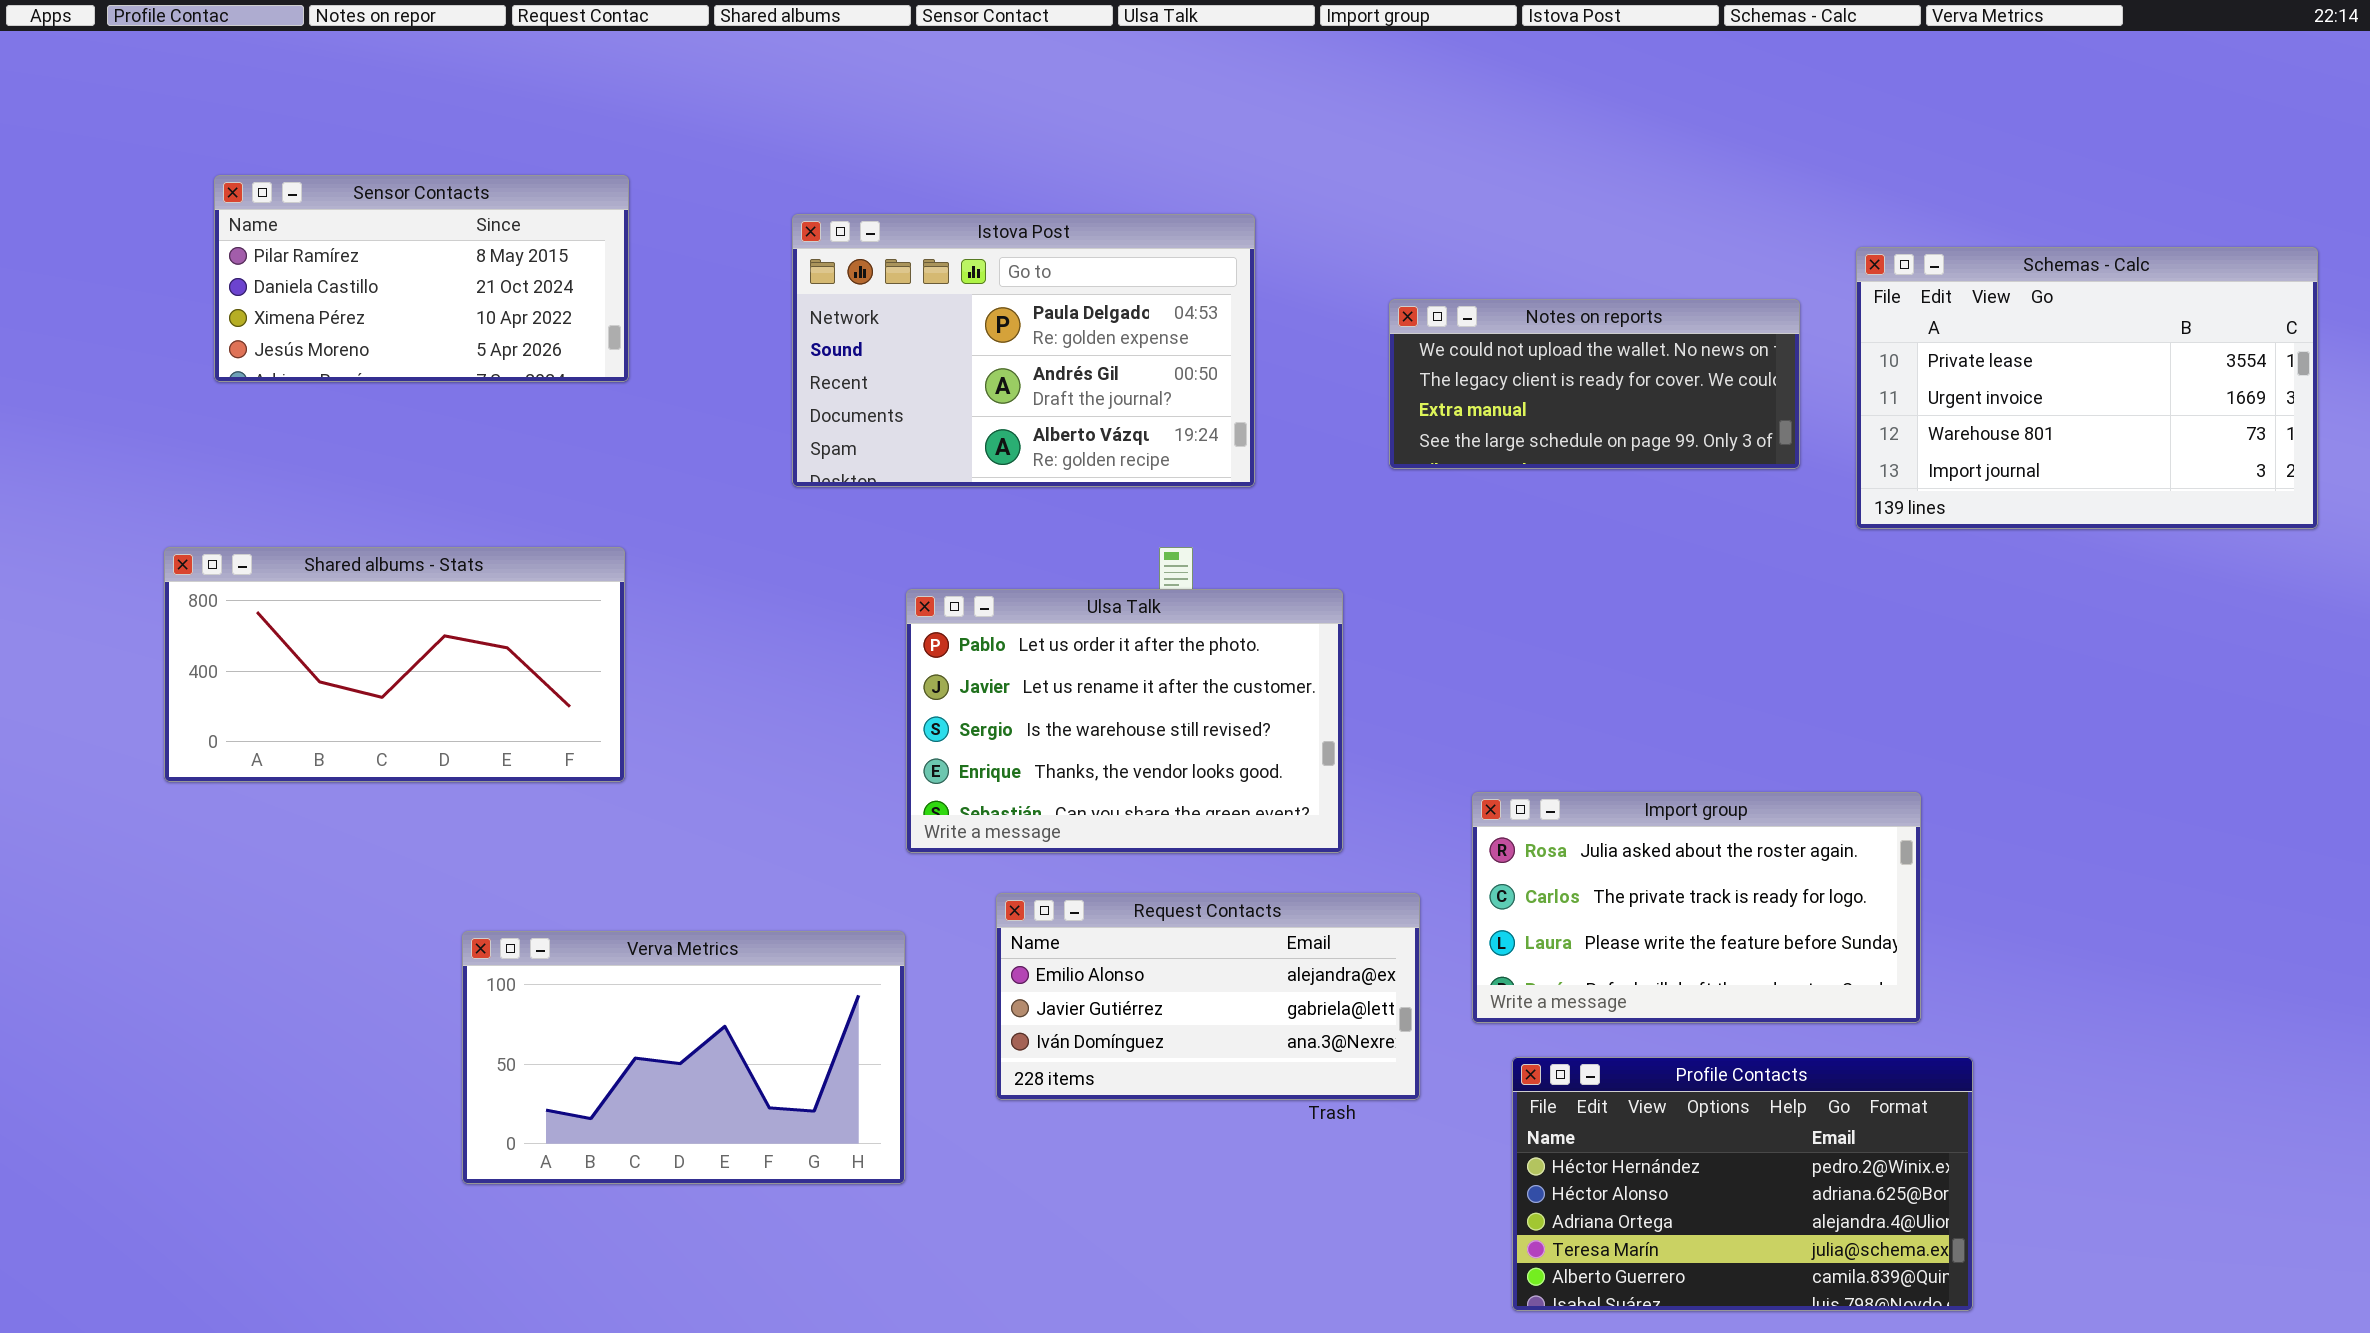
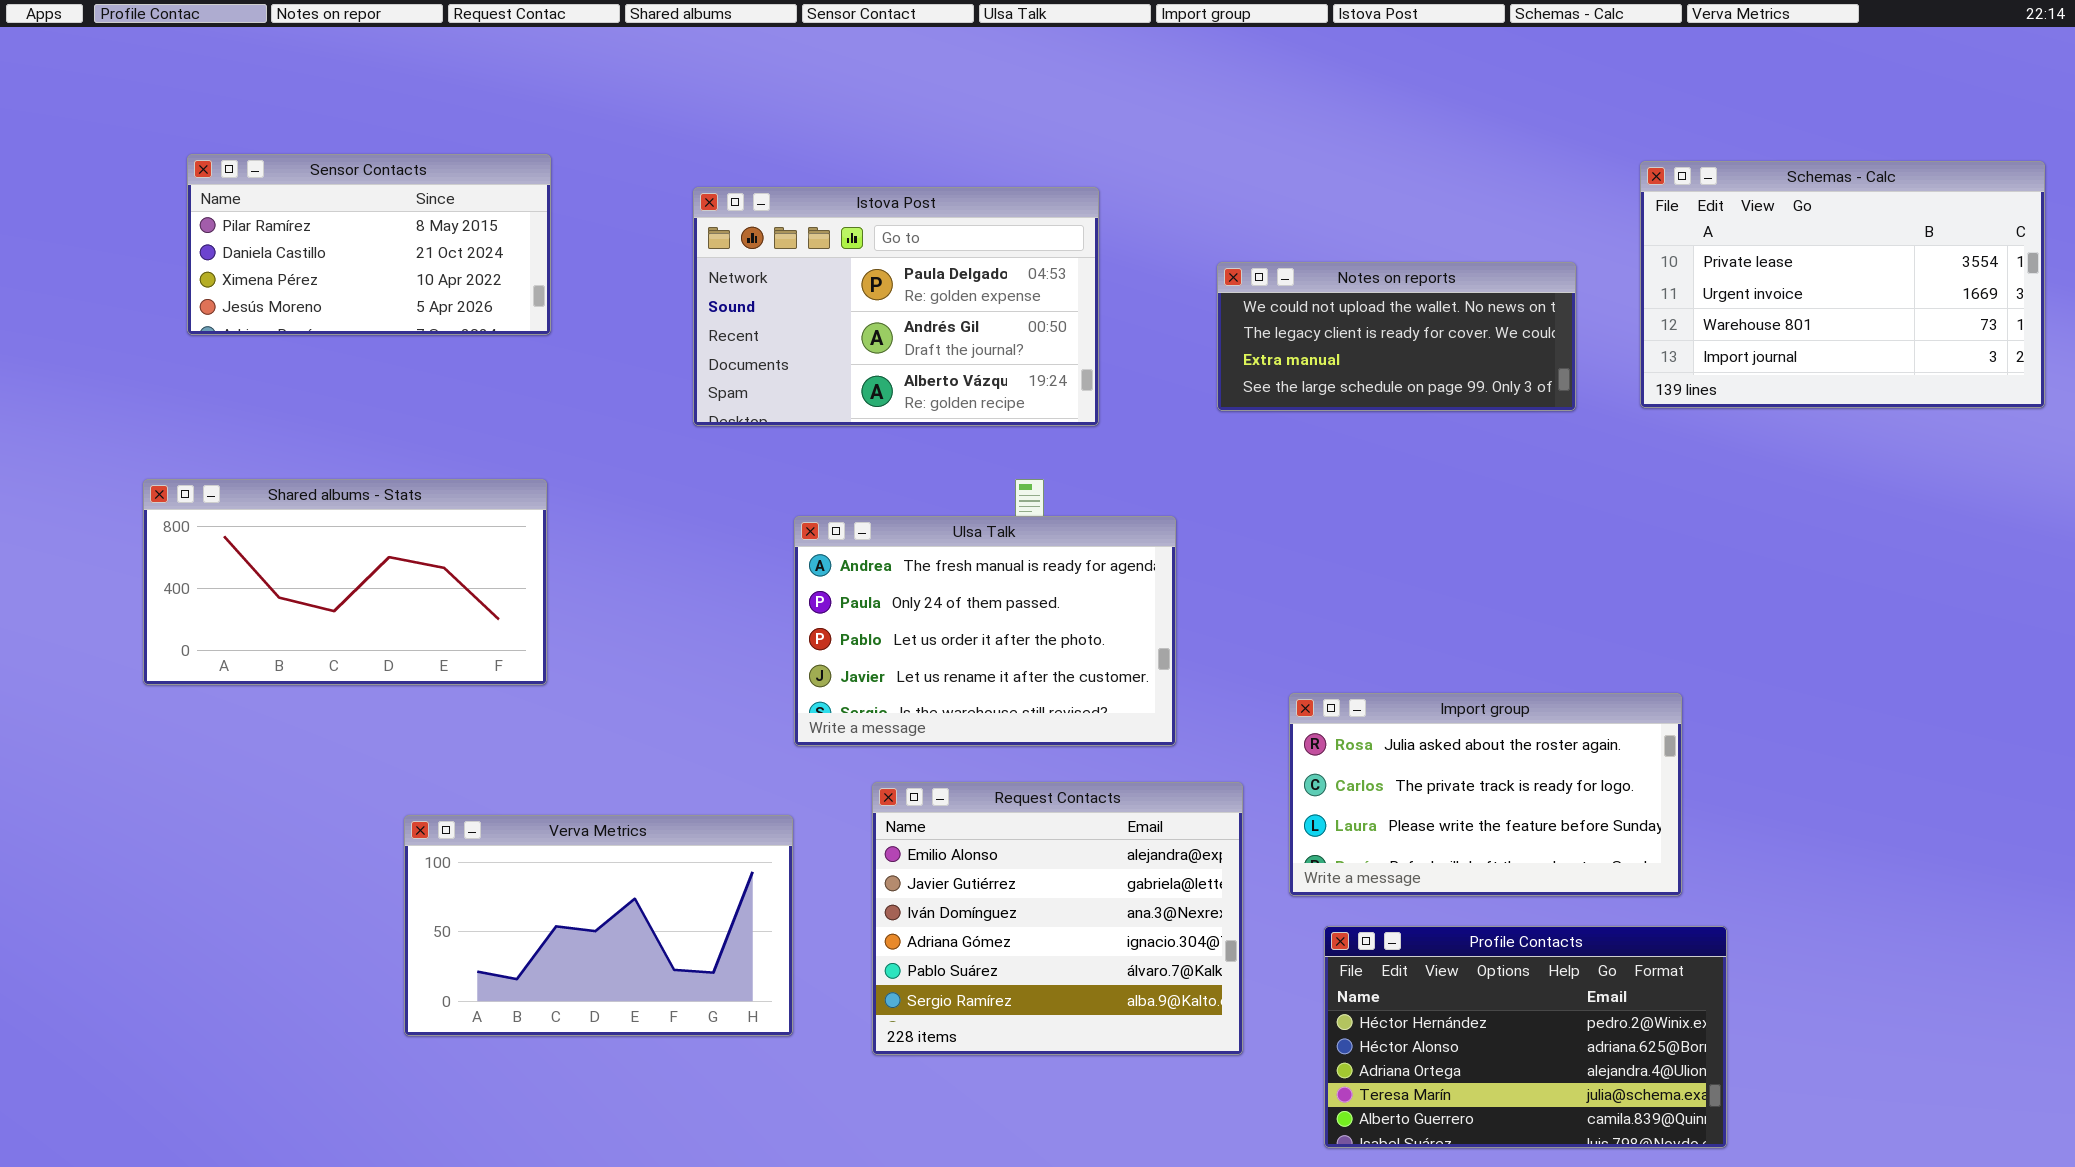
Schemas - Calc: [1856,247,2318,529] -> [1640,161,2045,408], moved
Ulsa Talk: [906,589,1343,853] -> [794,516,1176,746], scrolled up 2 rows
Request Contacts: [996,893,1420,1100] -> [872,782,1243,1055], resized

